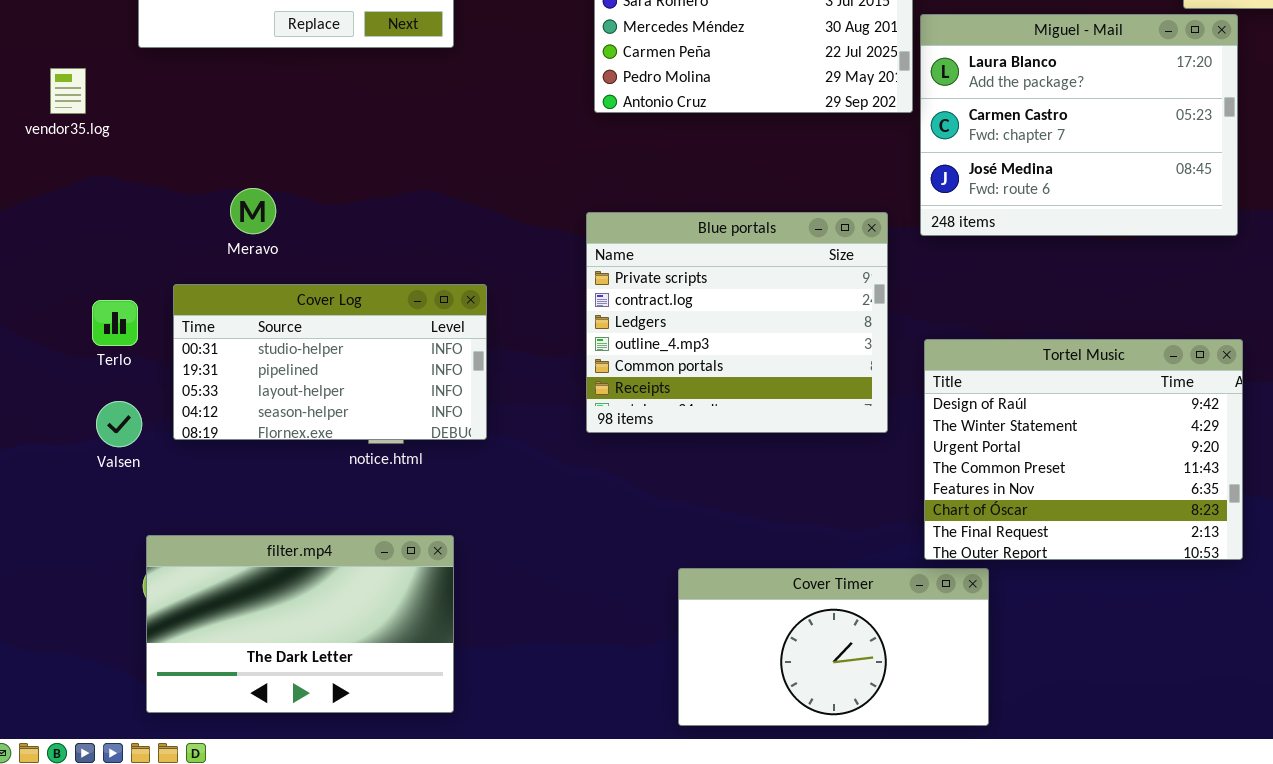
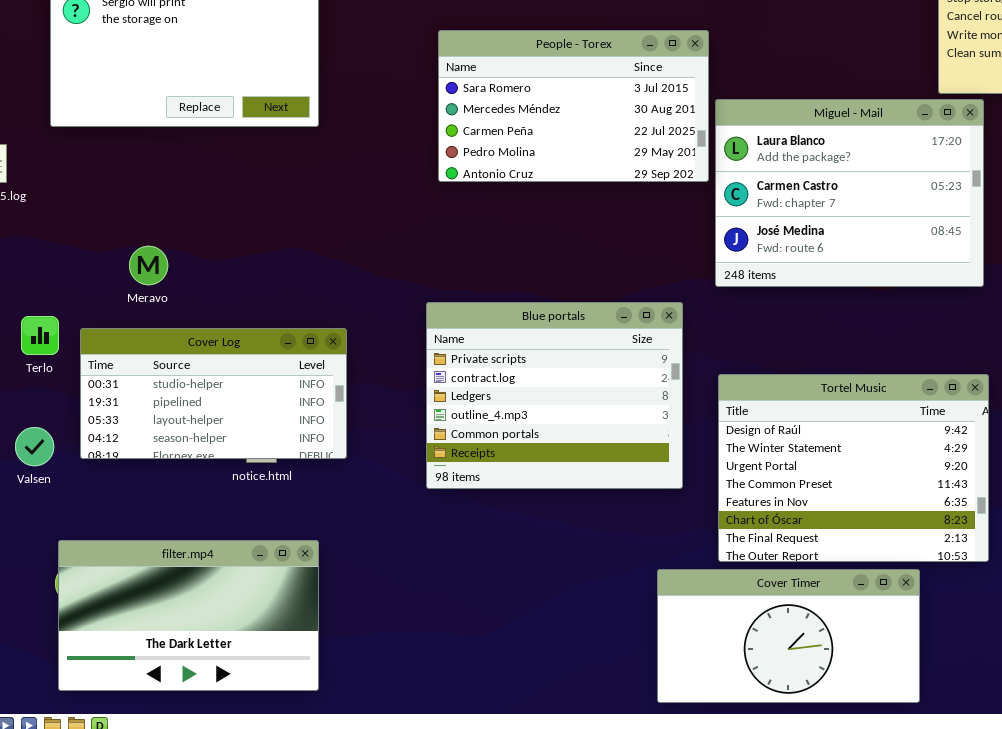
Blue portals: [586,212,888,433] -> [426,302,683,489], moved
Terlo: [92,300,138,346] -> [21,316,59,355], moved
Cover Timer: [678,568,989,726] -> [657,569,920,703], moved

